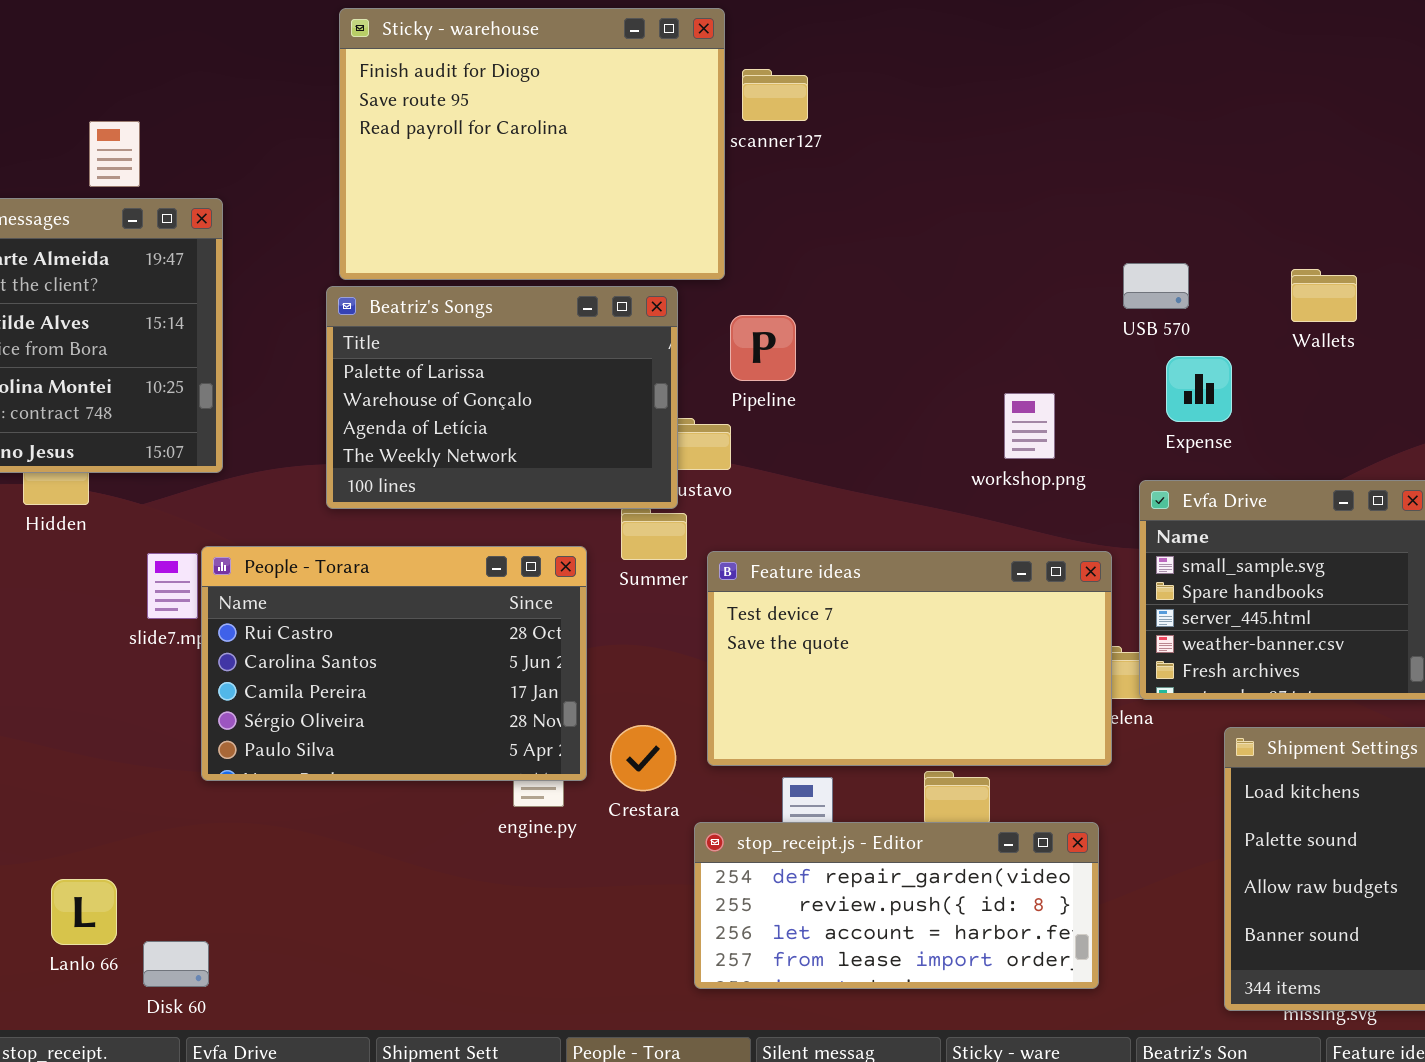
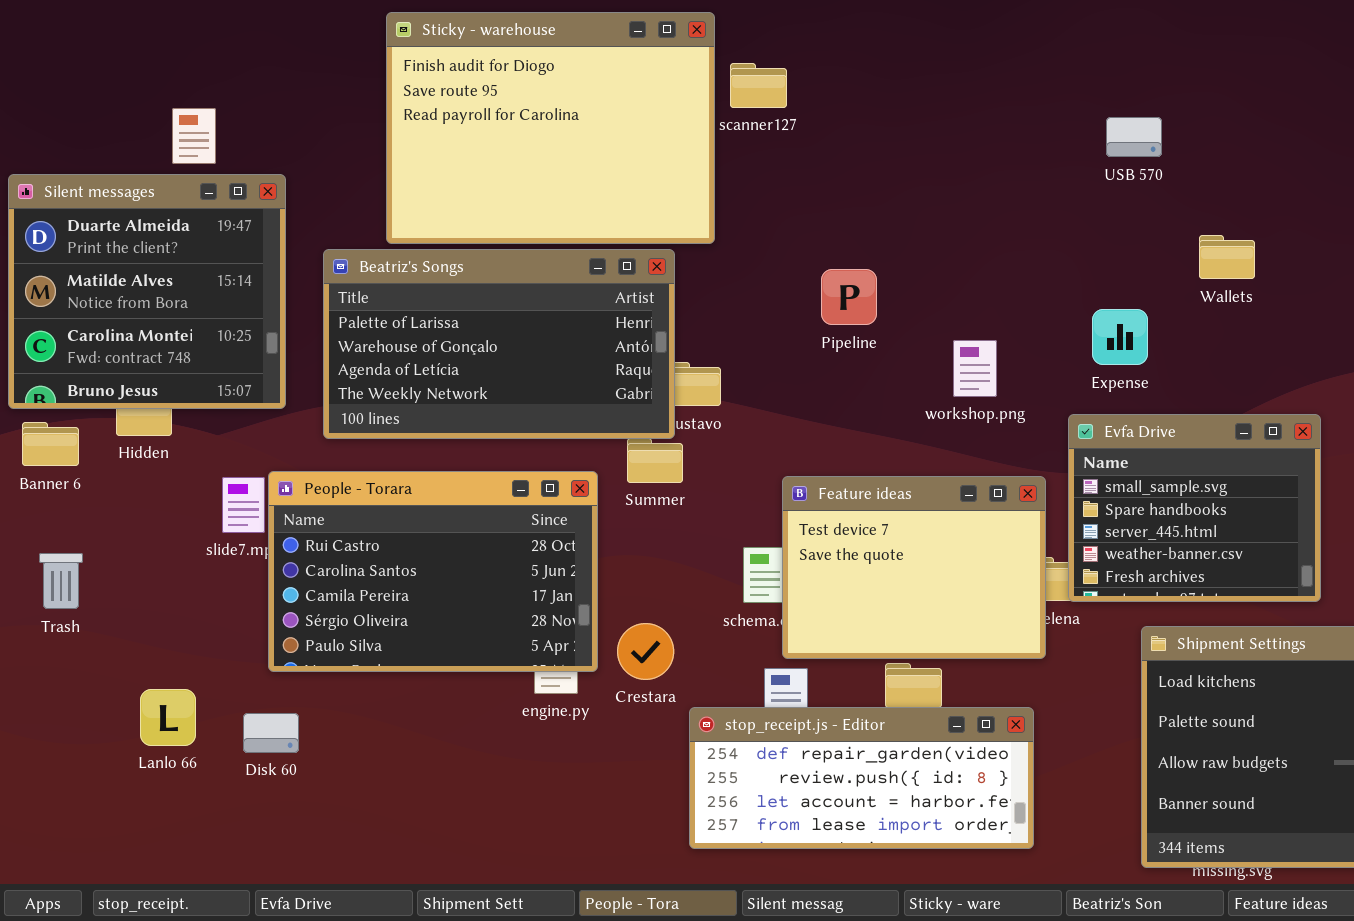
USB 570: [1123,263,1189,309] -> [1106,117,1162,157], moved
Beatriz's Songs: [326,286,678,509] -> [323,249,675,439], resized
Pipeline: [730,315,796,381] -> [821,269,877,325], moved
Feature ideas: [707,551,1112,766] -> [782,476,1046,659], resized
Lanlo 66: [51,879,117,945] -> [140,689,196,746], moved
Disk 60: [143,941,209,987] -> [243,713,299,753], moved

